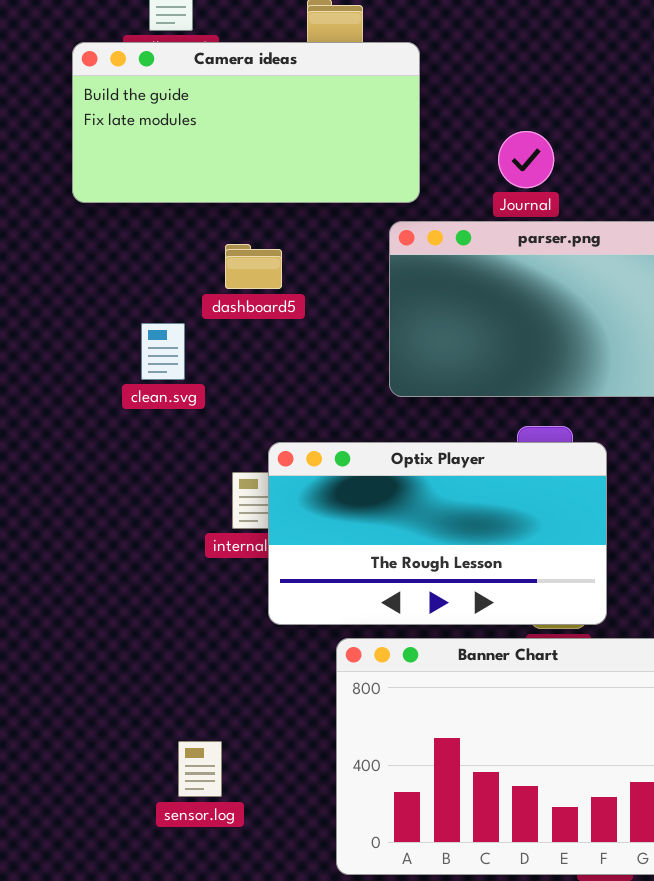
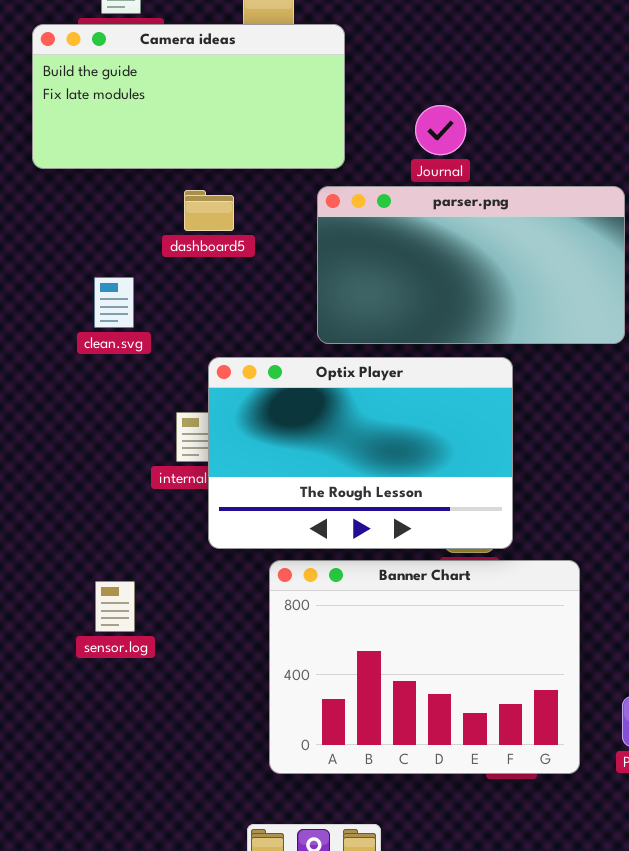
dashboard5: [225,244,282,289] -> [184,190,234,231], moved
Optix Player: [268,442,607,625] -> [208,357,513,549], resized
sensor.log: [178,741,222,797] -> [95,581,135,632], moved

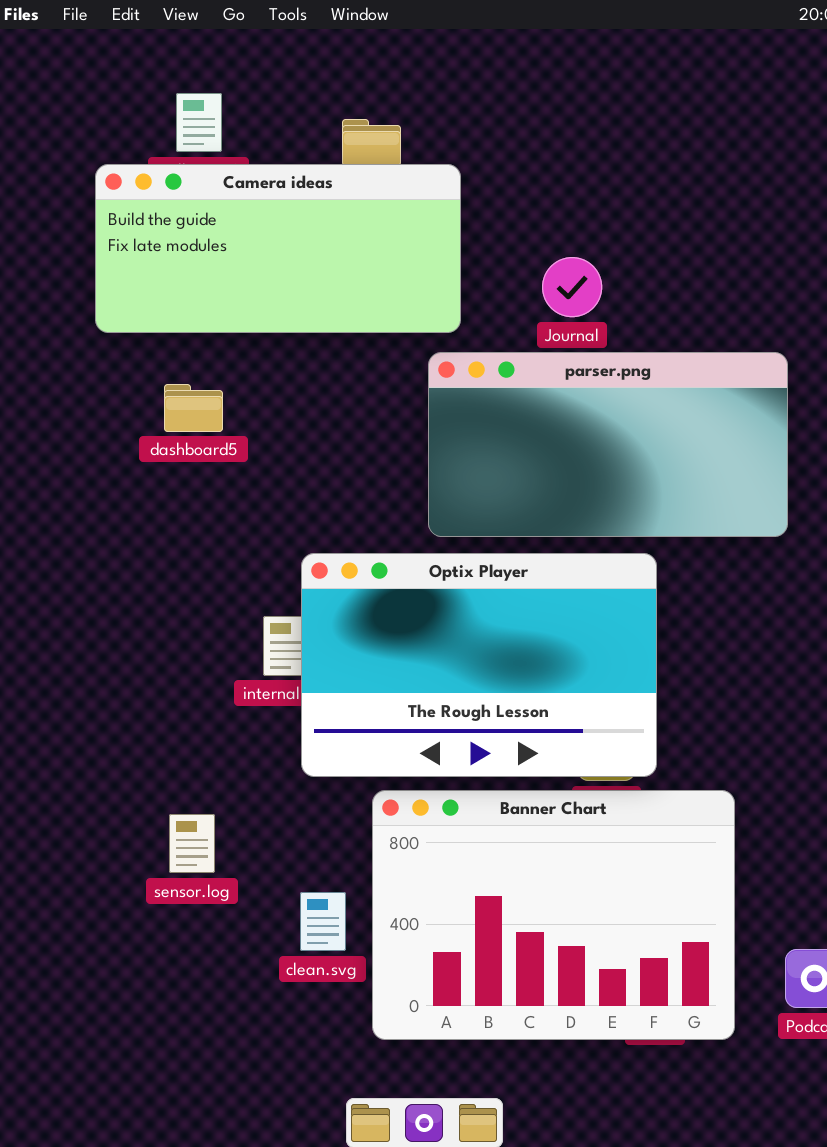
dashboard5: [184,190,234,231] -> [164,384,223,432], moved
clean.svg: [94,277,134,328] -> [300,892,346,951], moved

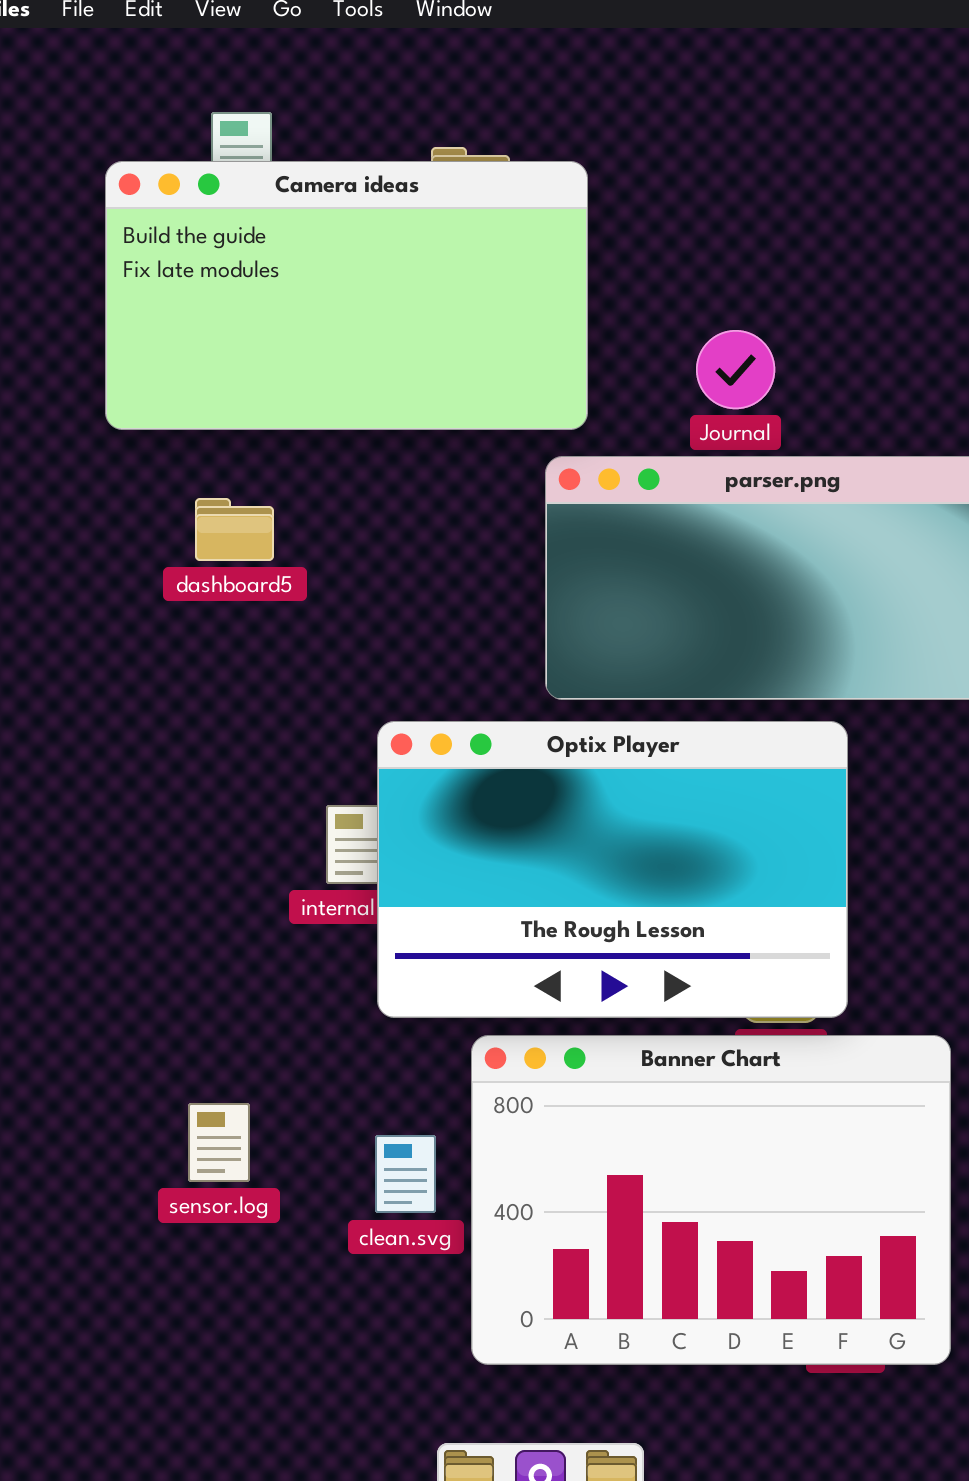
Camera ideas: [95,164,461,333] -> [105,161,588,430], resized
sensor.log: [169,814,215,873] -> [188,1103,250,1182], moved
clean.svg: [300,892,346,951] -> [375,1135,436,1213], moved

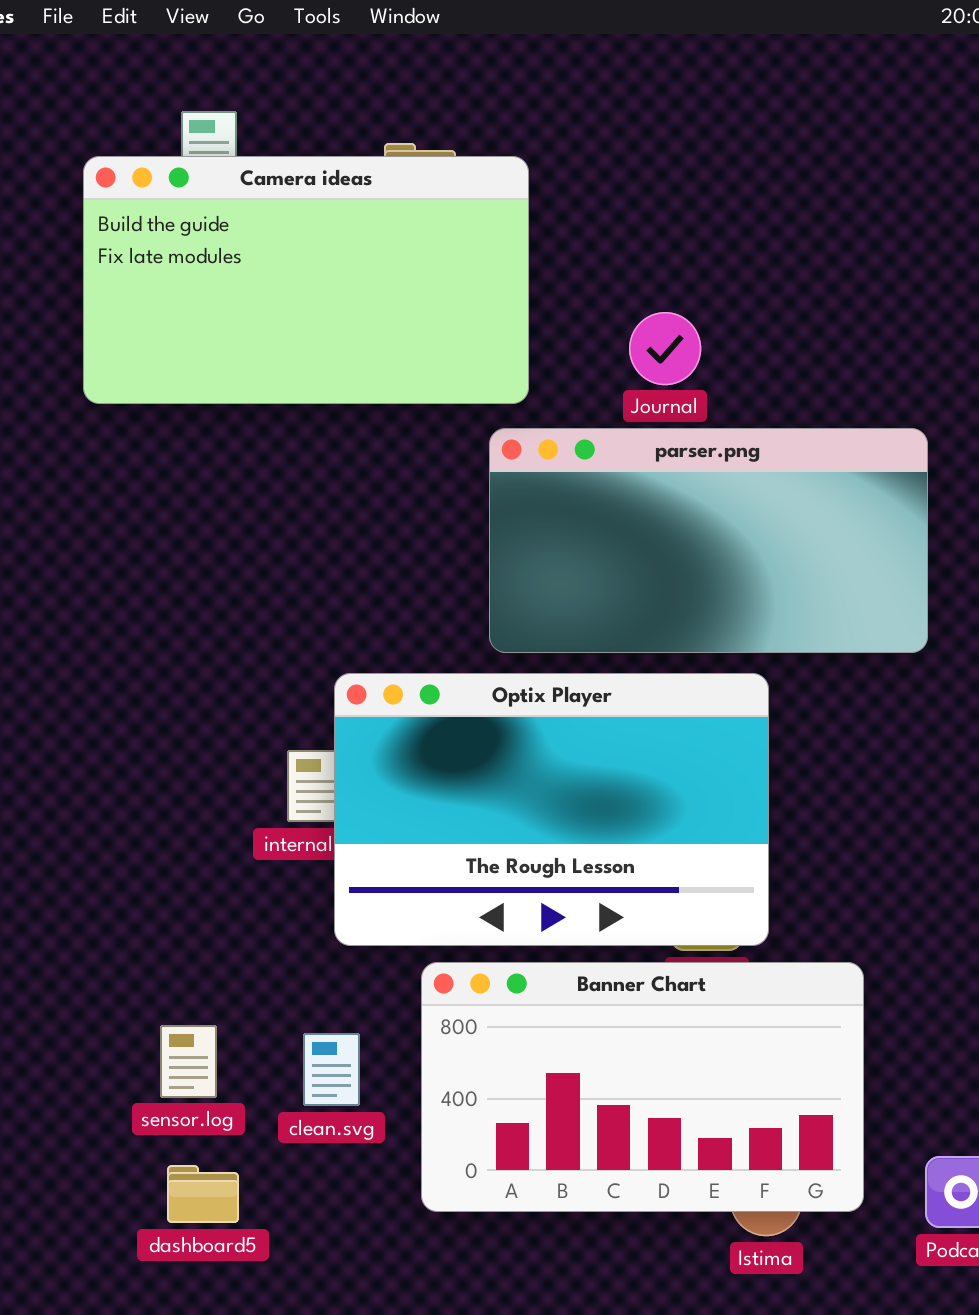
dashboard5: [195,498,274,561] -> [167,1165,239,1223], moved
Banner Chart: [471,1035,951,1365] -> [421,962,864,1212], resized
clean.svg: [375,1135,436,1213] -> [303,1033,360,1106], moved

